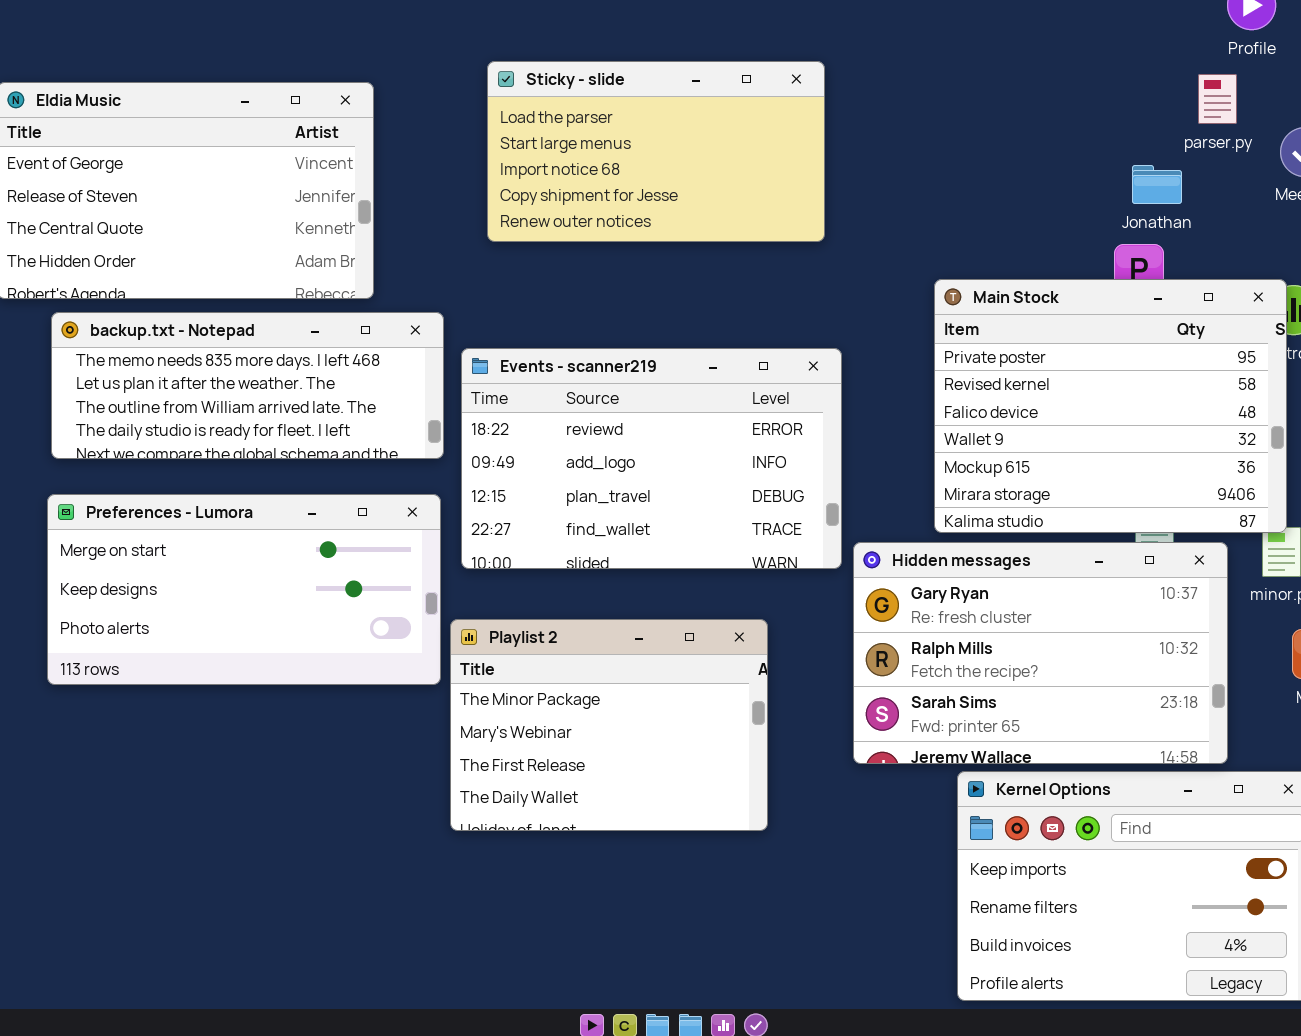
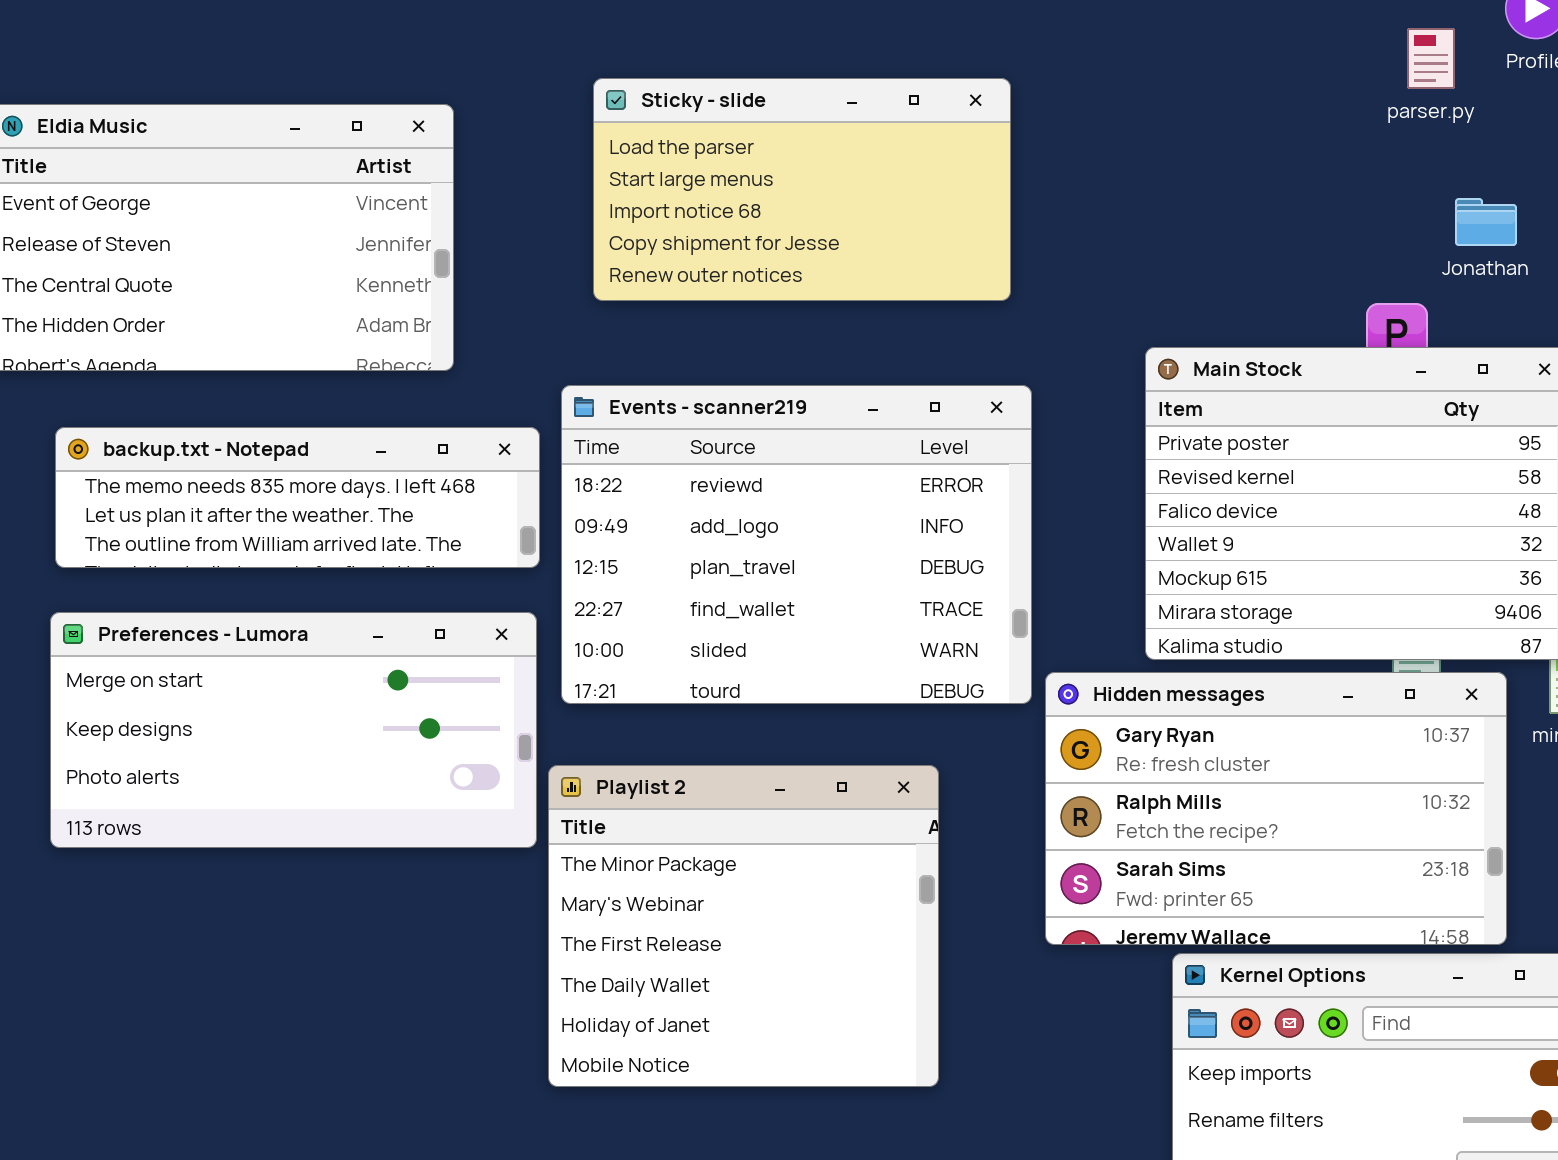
parser.py: [1198,74,1237,124] -> [1407,28,1455,89], moved
Jonathan: [1132,165,1182,204] -> [1455,198,1517,246], moved
backup.txt - Notepad: [51,312,444,459] -> [55,427,540,568], resized
Events - scanner219: [461,348,842,569] -> [561,385,1032,704], resized
Playlist 2: [450,619,768,831] -> [548,765,939,1087], resized

